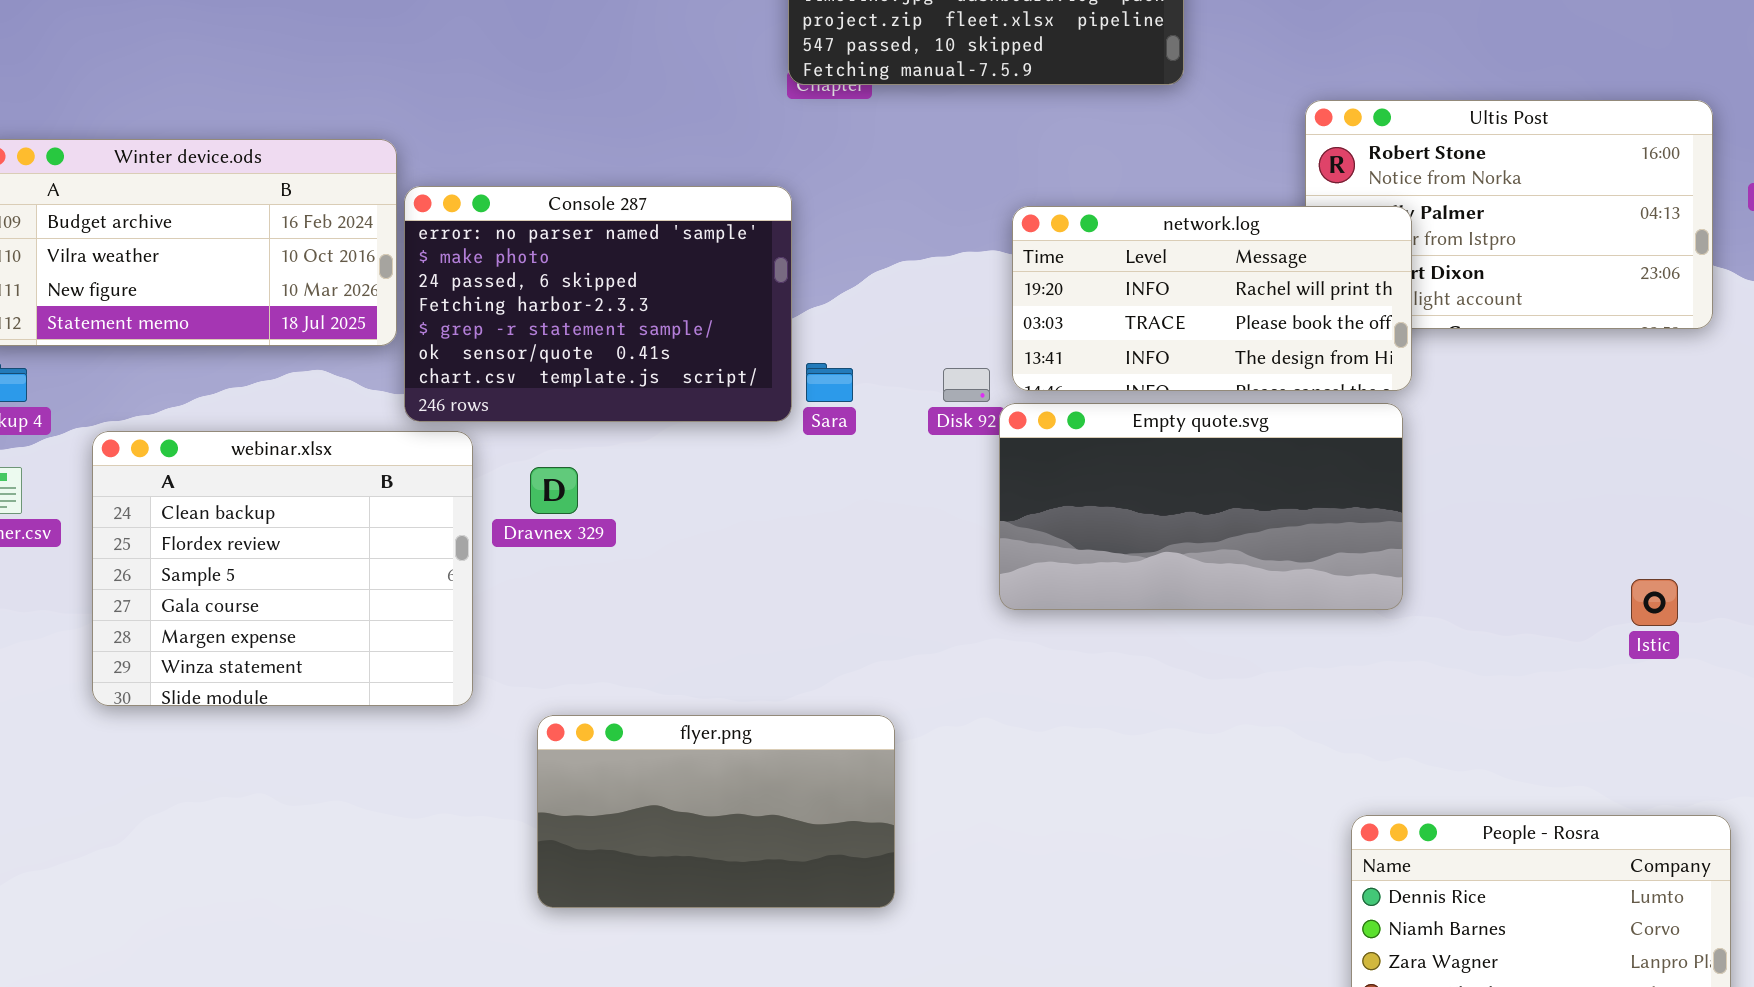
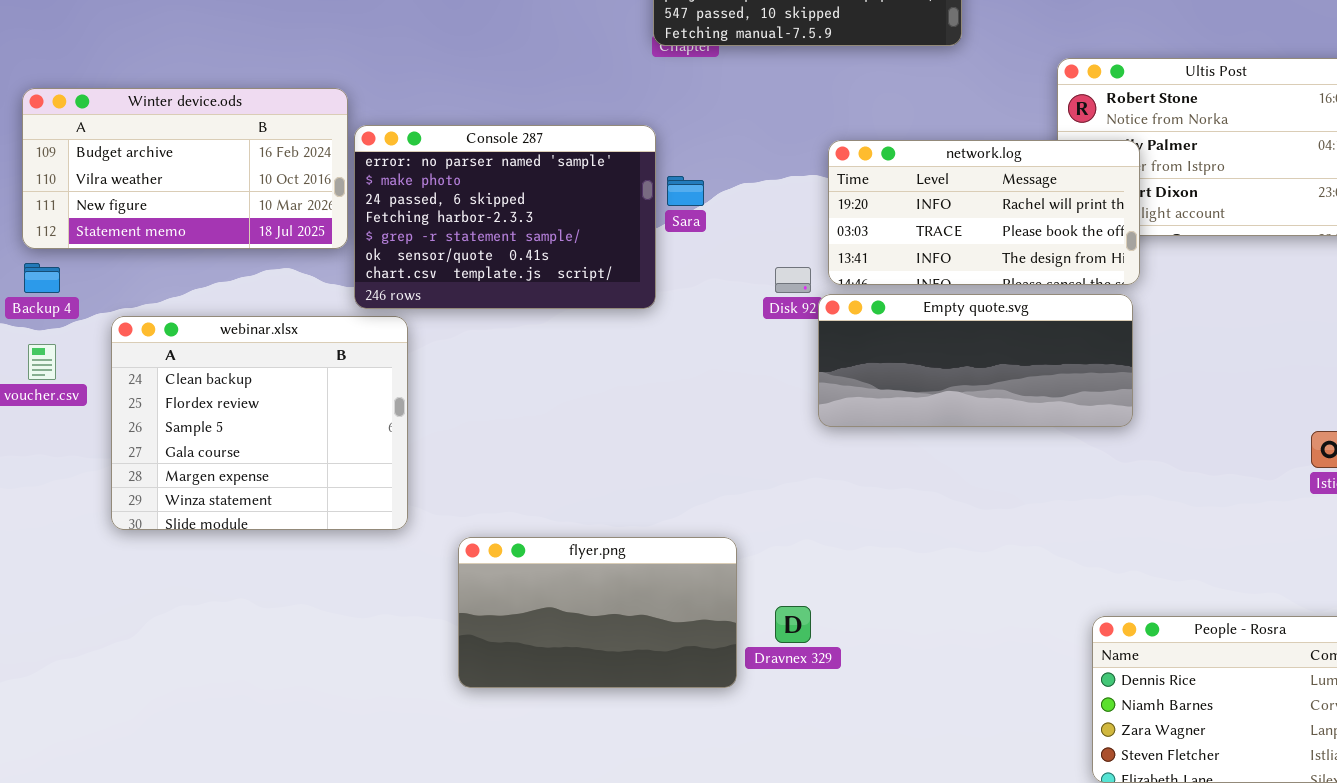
Sara: [806,363,853,402] -> [667,176,704,206], moved
Empty quote.svg: [999,403,1403,610] -> [818,294,1133,427], resized
Dravnex 329: [530,467,578,514] -> [775,606,811,643], moved

